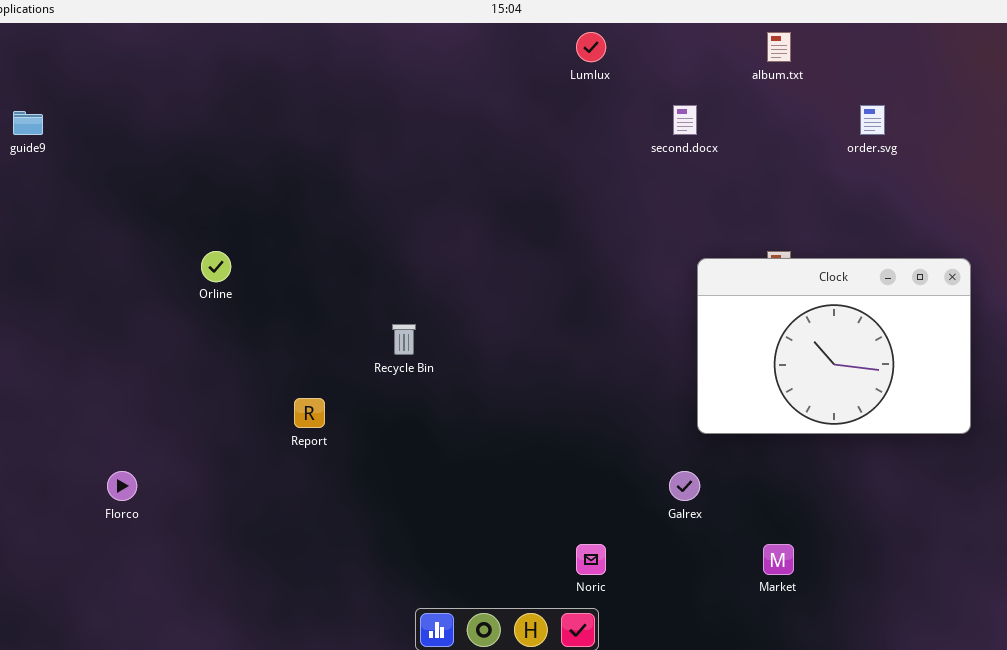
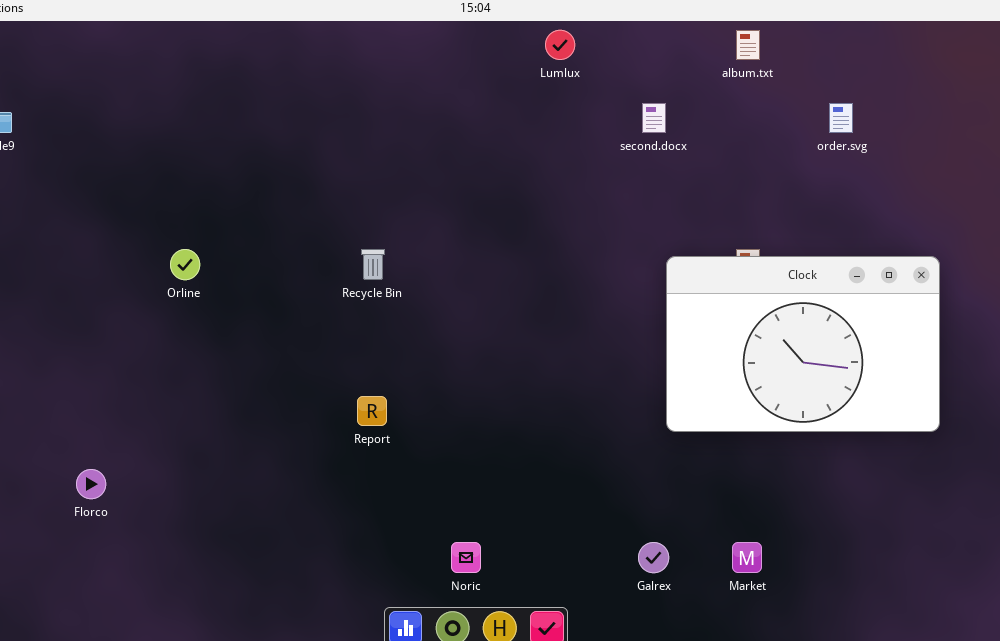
Recycle Bin: [392,324,416,355] -> [361,249,385,280], moved
Report: [294,398,325,428] -> [357,396,387,426], moved
Galrex: [669,471,700,501] -> [638,542,669,573], moved
Noric: [576,544,606,575] -> [451,542,481,573], moved

